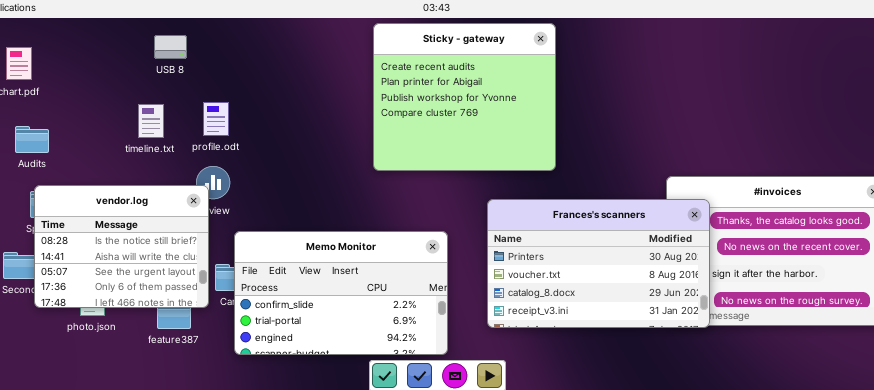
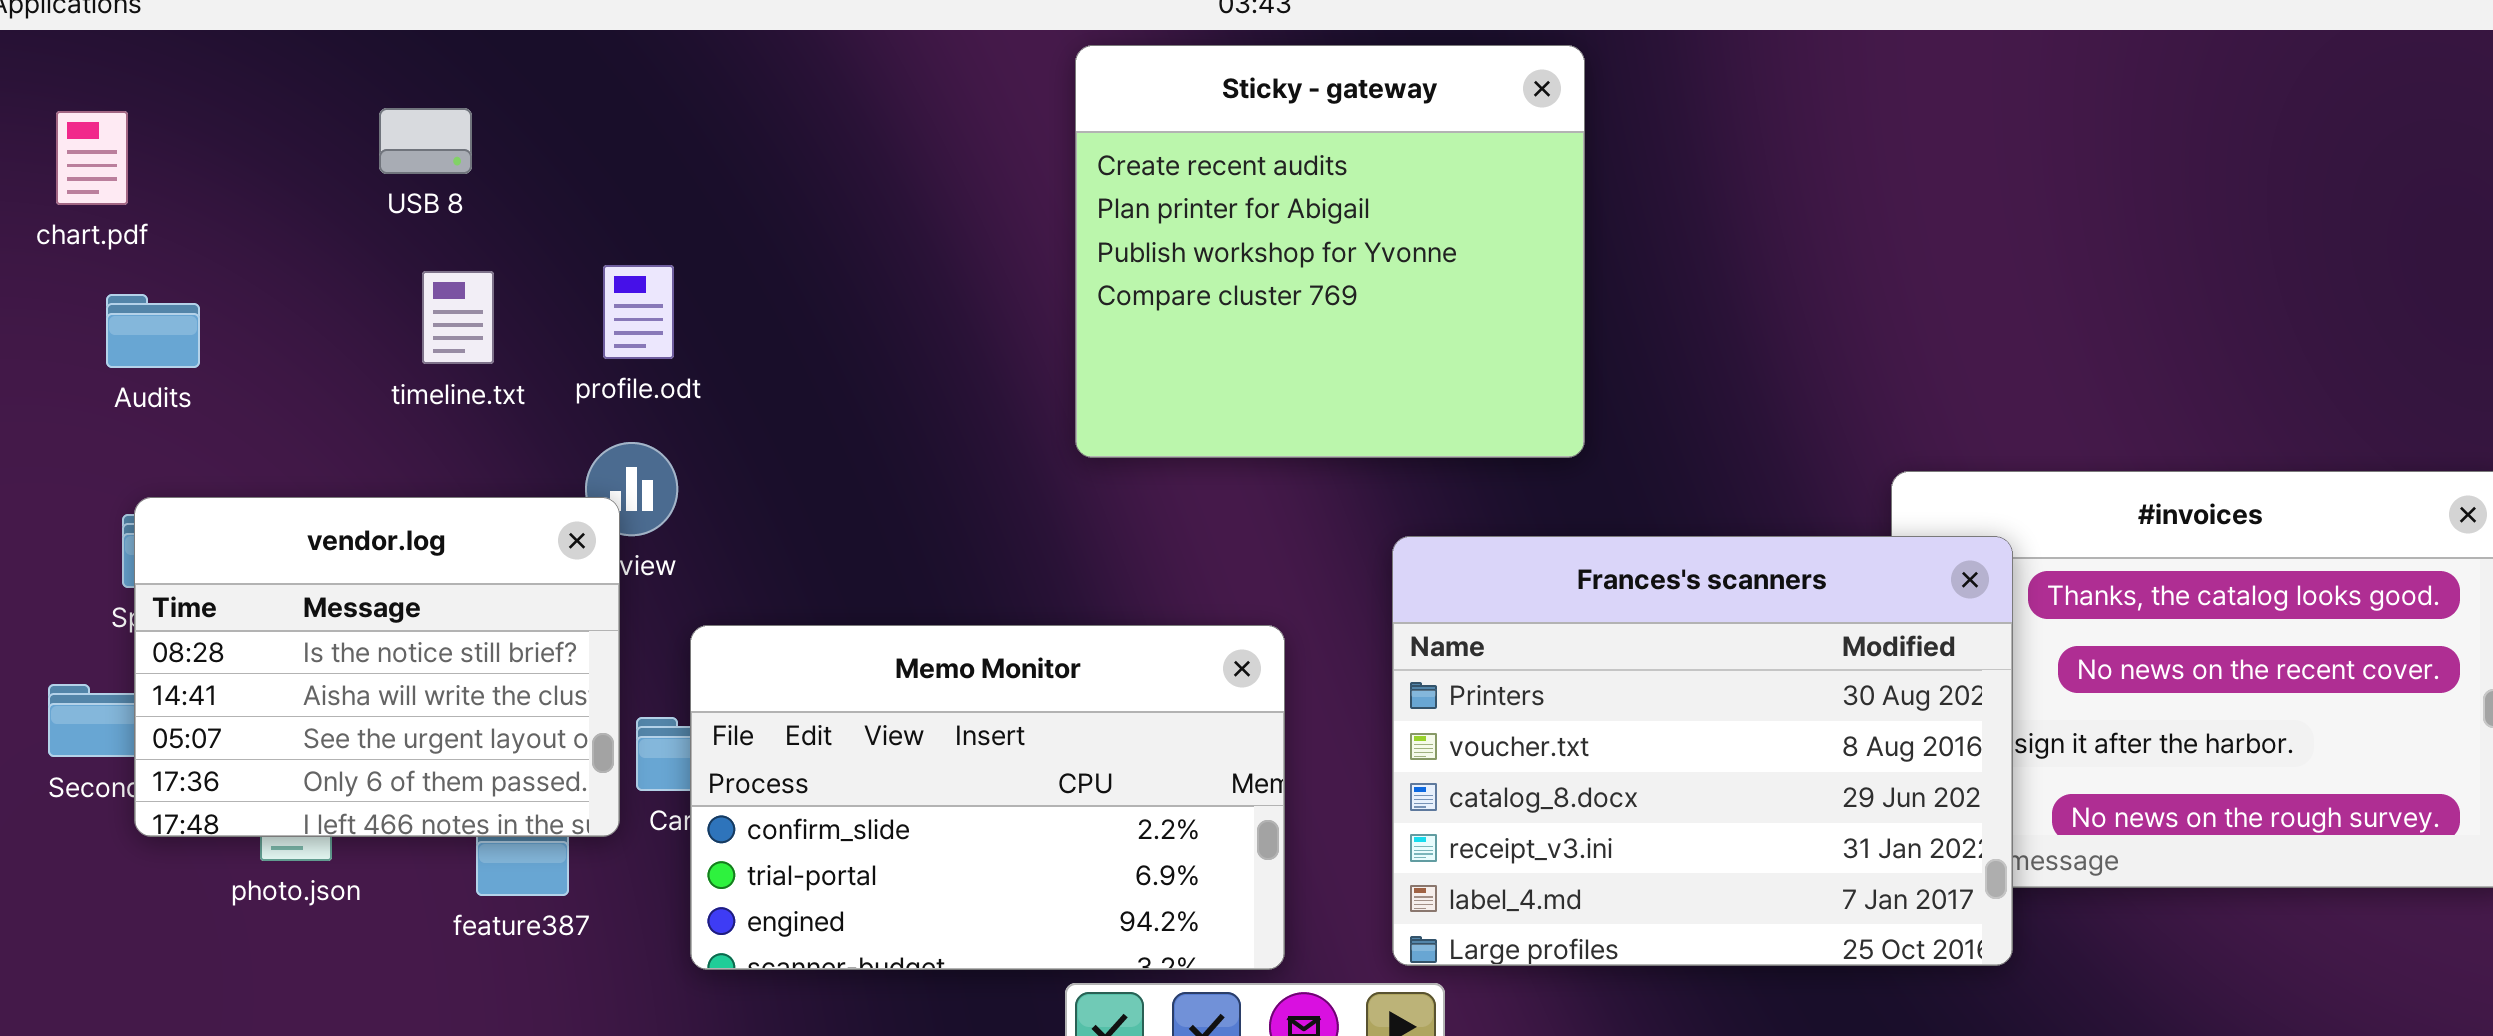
USB 8: [154,35,187,59] -> [379,108,472,174], moved
Audits: [15,126,49,153] -> [106,294,200,368], moved
Frances's scanners: [487,199,710,328] -> [1392,536,2013,966], resized

